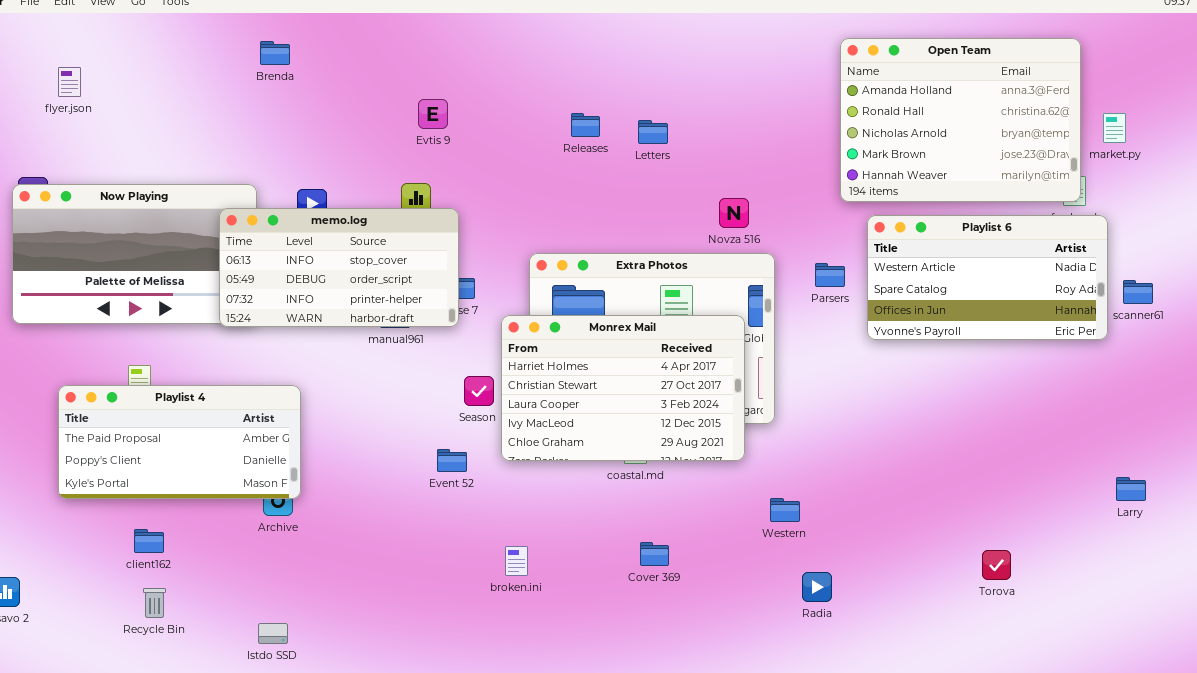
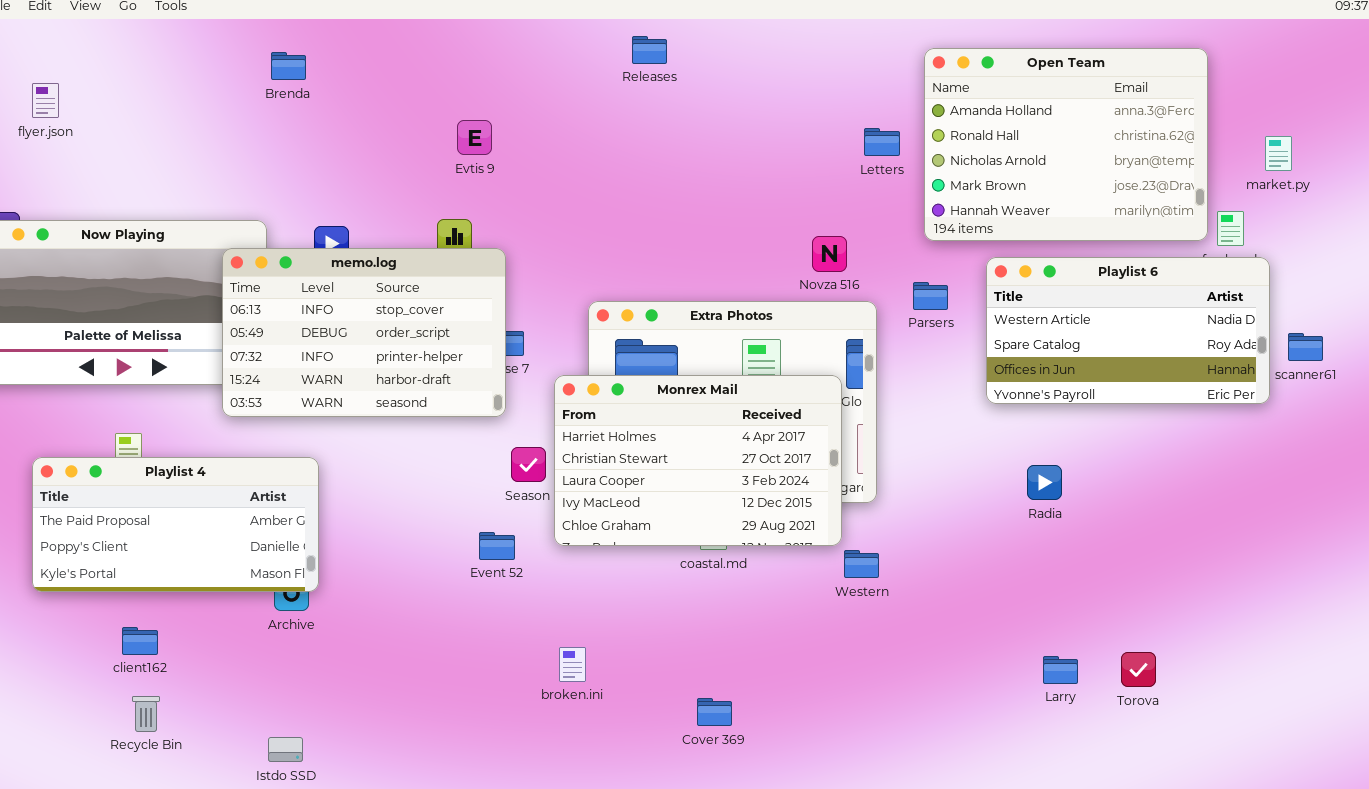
Open Team: [840,38,1081,202] -> [924,48,1208,241], moved
Releases: [571,113,600,137] -> [632,36,667,64], moved
Letters: [638,120,668,144] -> [864,128,900,156], moved
memo.log: [219,208,459,327] -> [222,248,506,417], resized
Parsers: [815,263,845,287] -> [913,282,948,310], moved
Larry: [1116,477,1146,501] -> [1043,656,1078,684], moved
Western: [770,498,800,522] -> [844,550,879,578], moved
Cover 369: [640,542,669,566] -> [697,698,732,726], moved
Radia: [802,572,832,602] -> [1027,465,1062,500], moved

